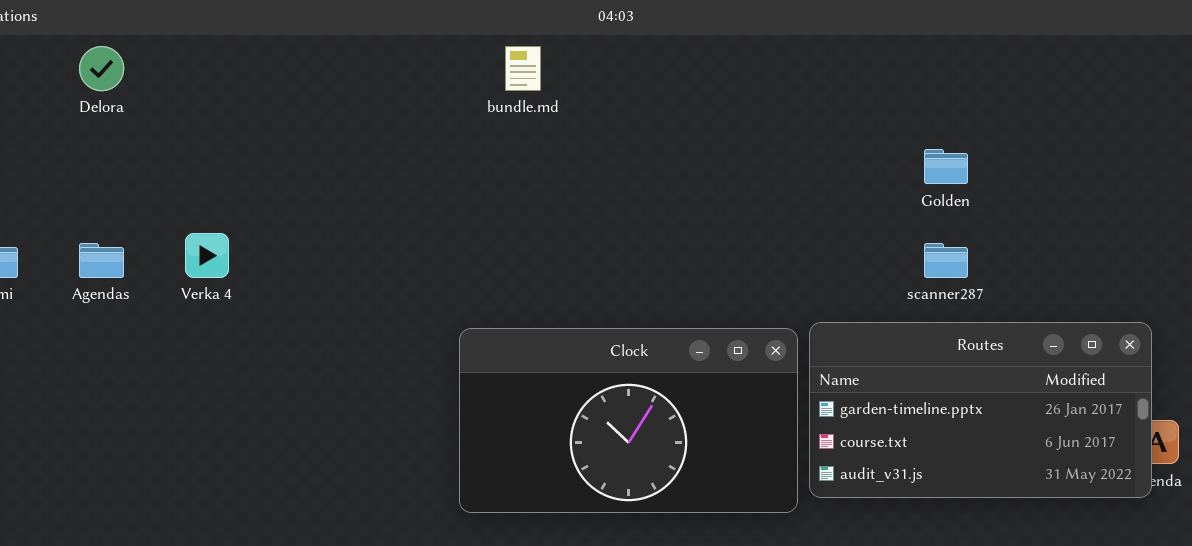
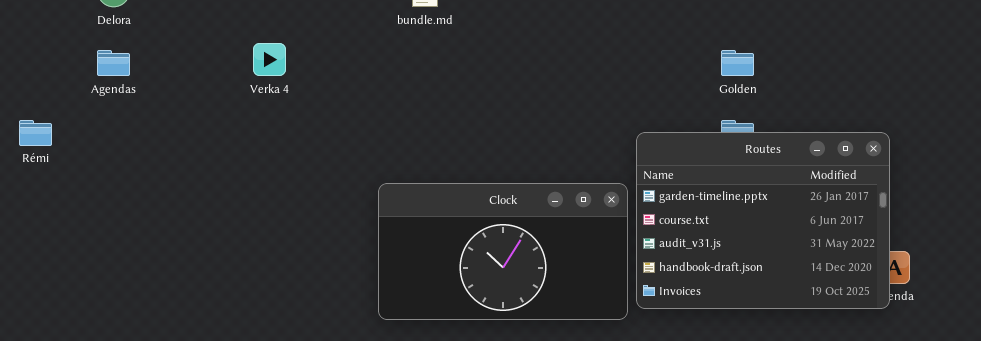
Verka 4: [185,233,229,278] -> [253,43,286,76], moved
Agendas: [79,243,124,278] -> [97,50,130,76], moved
Routes: [809,322,1152,498] -> [636,132,890,309], resized

